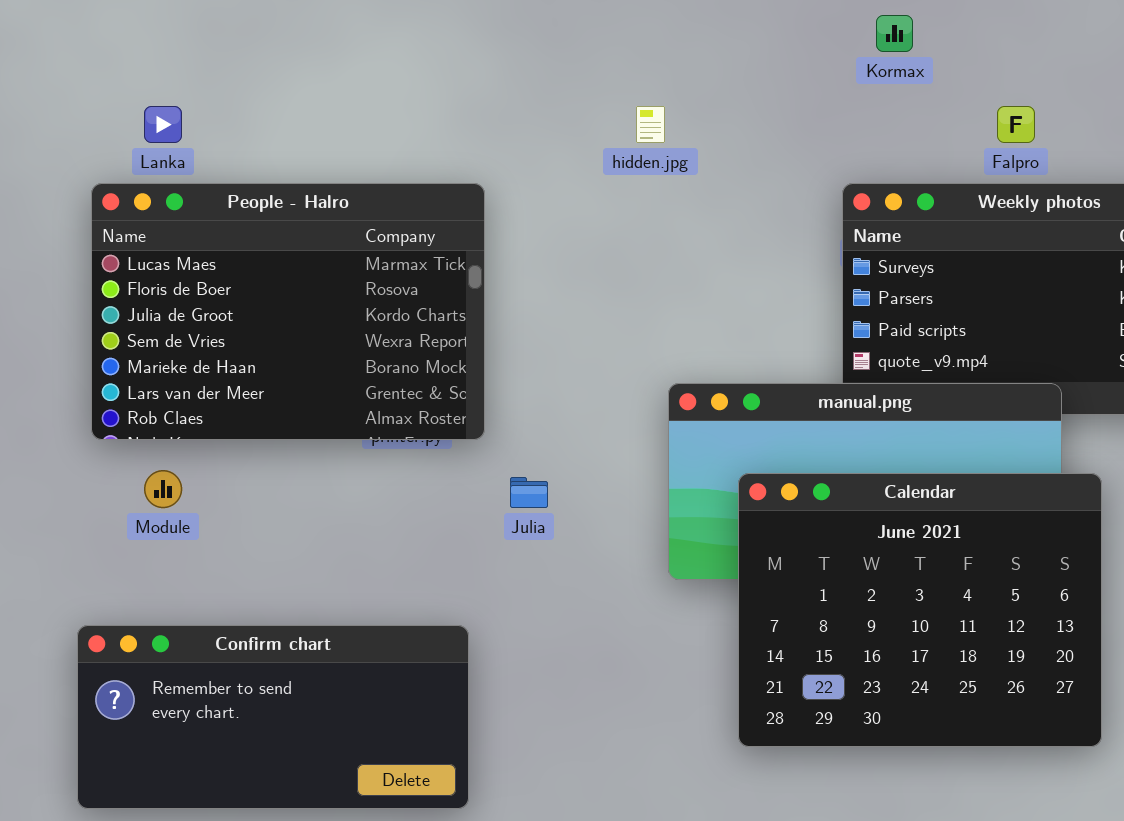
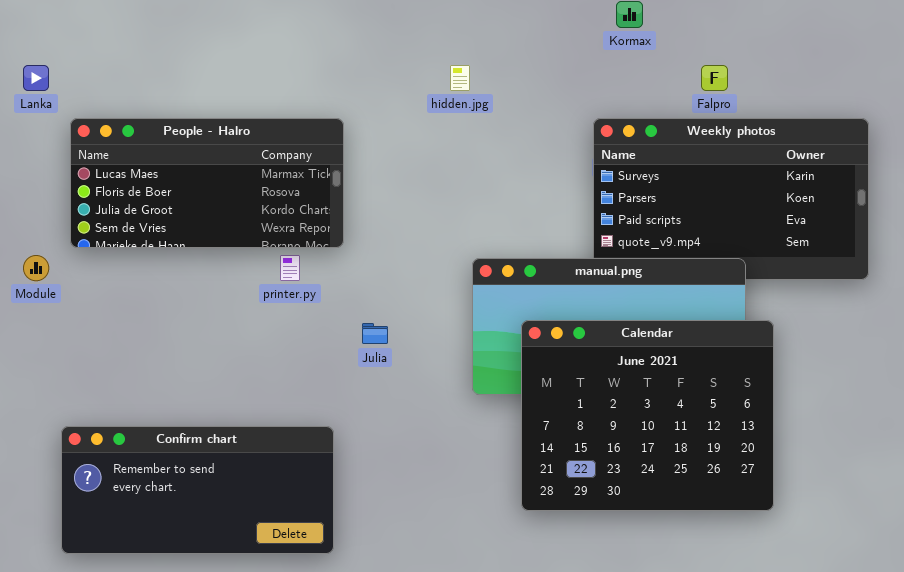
Lanka: [144,106,182,143] -> [23,65,49,91], moved
People - Halro: [91,183,485,440] -> [70,118,344,248], resized
Module: [144,470,182,508] -> [23,255,49,281], moved

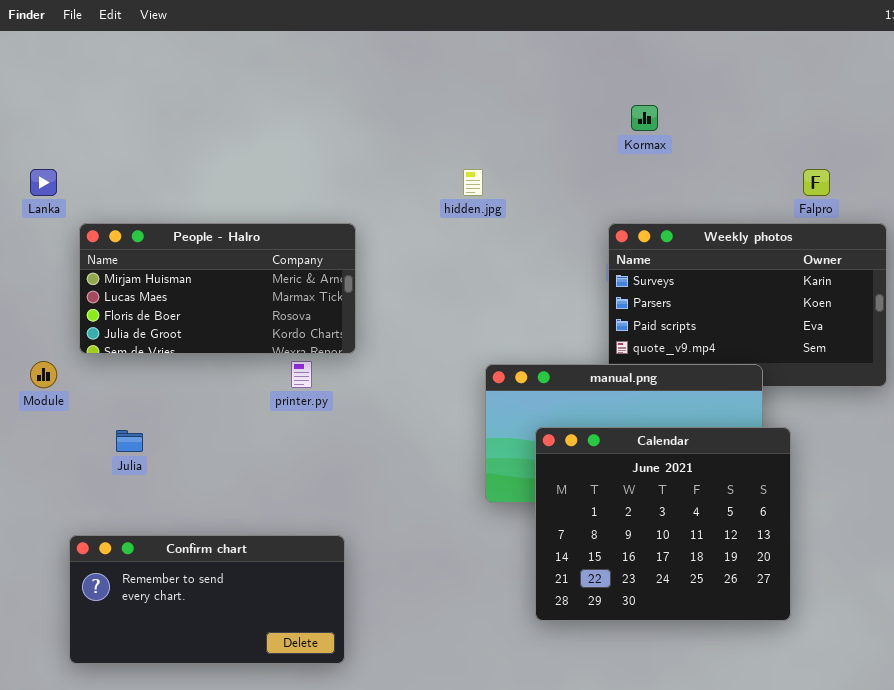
Falpro: [701,65,728,91] -> [803,169,830,196], moved
People - Halro: [70,118,344,248] -> [79,223,356,354], scrolled up 1 row
Julia: [362,323,388,344] -> [116,430,143,452], moved

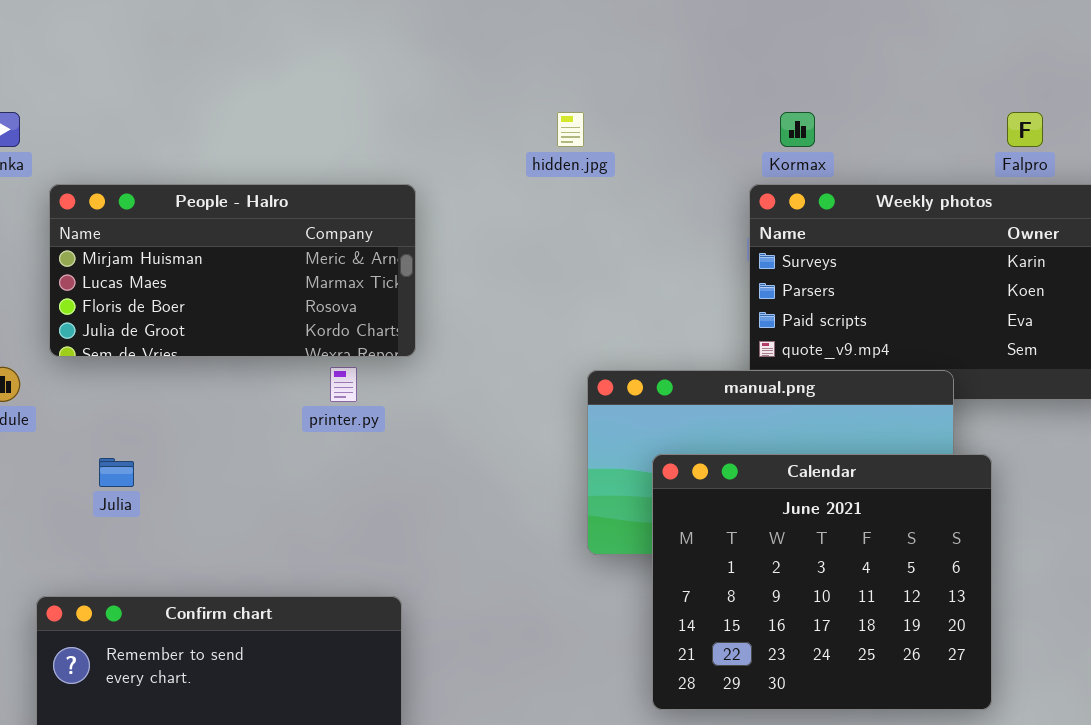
Kormax: [631,105,658,131] -> [780,112,815,147], moved

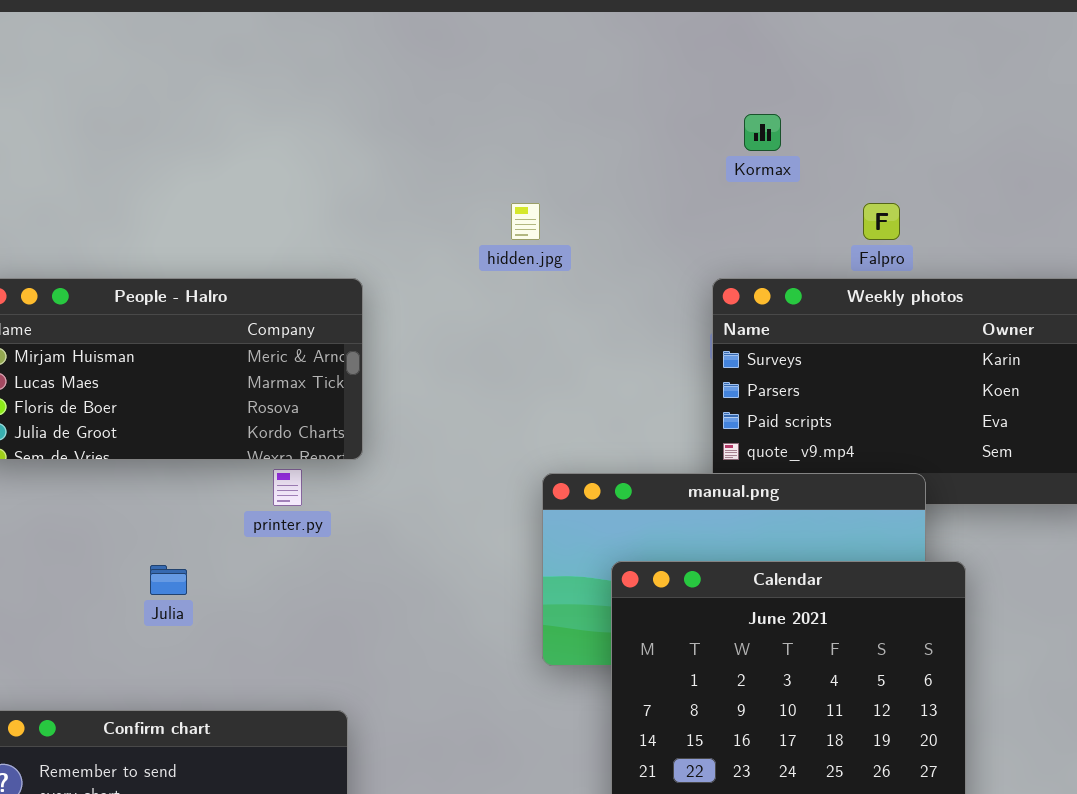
Kormax: [780,112,815,147] -> [744,114,781,151], moved
Falpro: [1007,112,1043,147] -> [863,203,900,240], moved
Julia: [99,458,134,487] -> [150,565,187,595], moved

